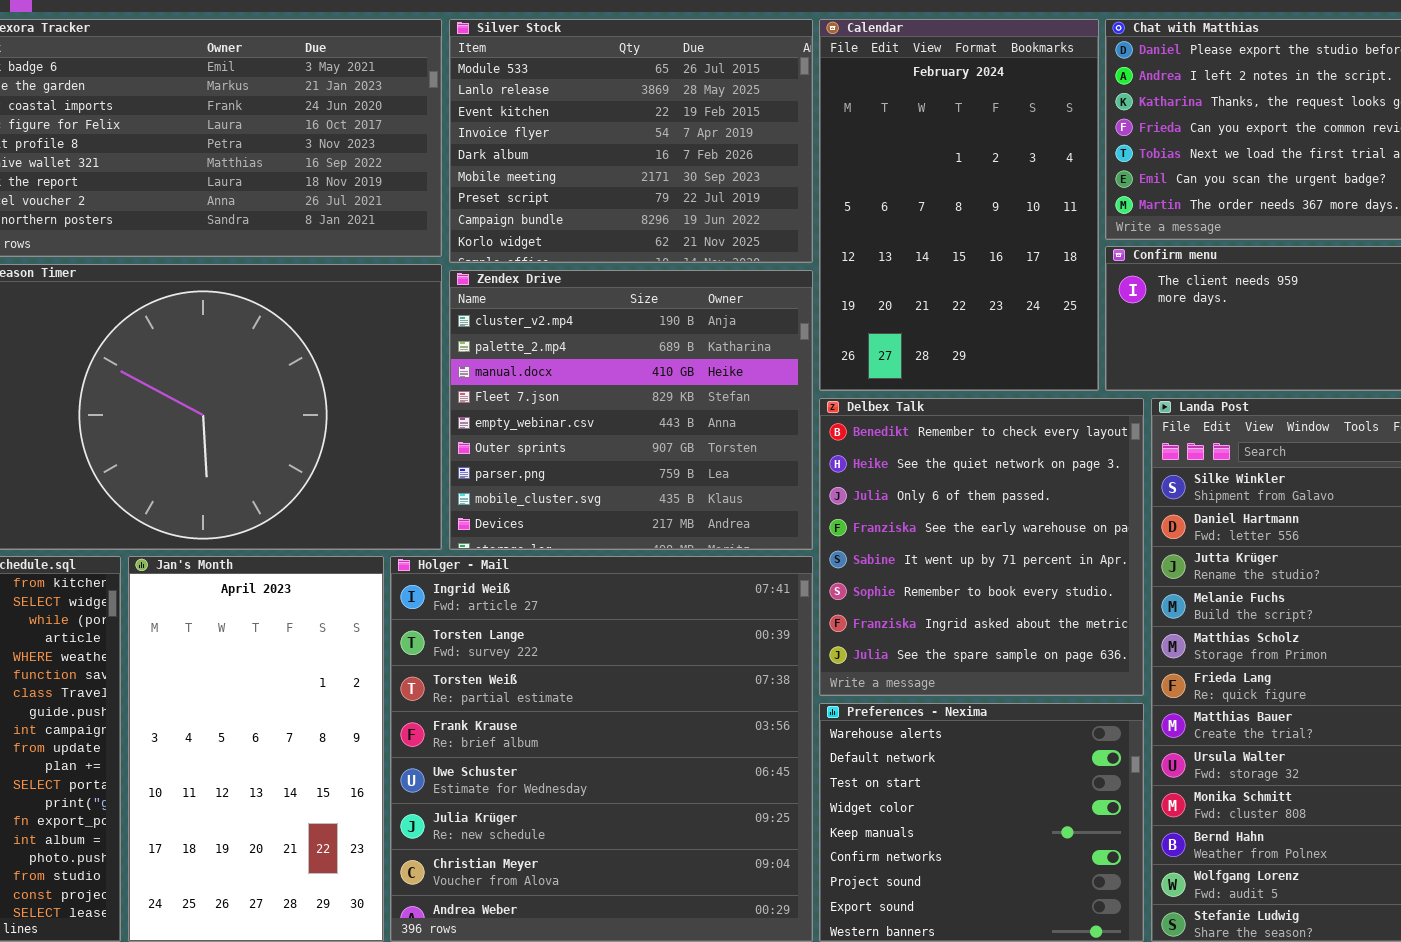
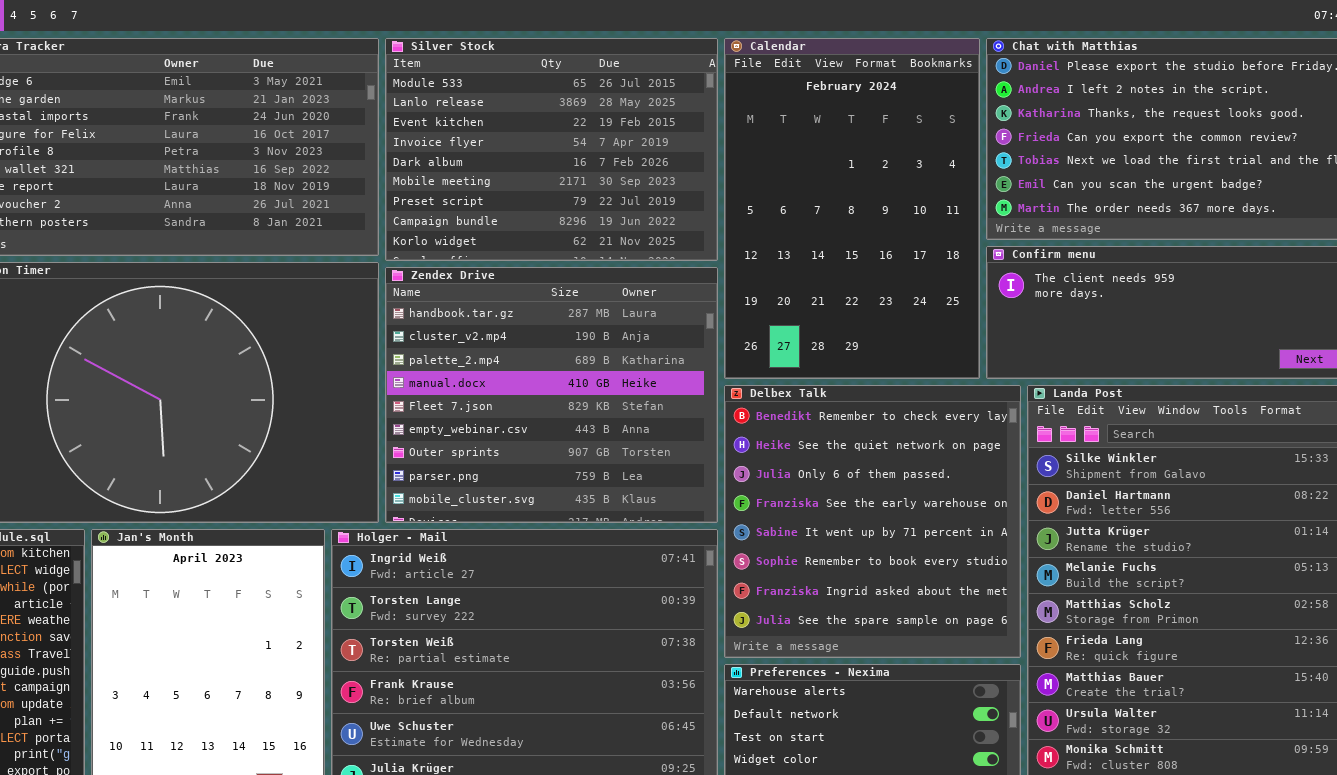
Zendex Drive: [449,270,813,550] -> [385,267,718,523], scrolled up 1 row

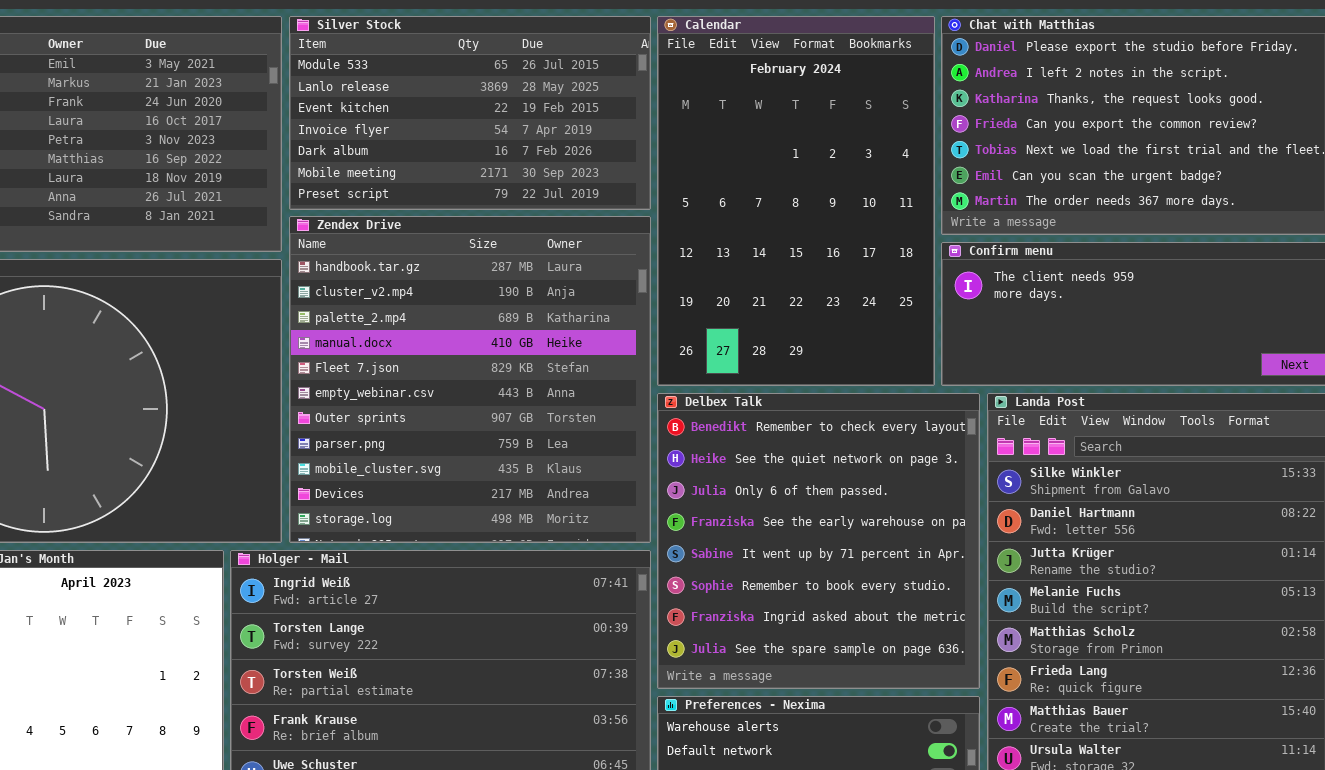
Silver Stock: [385,38,718,261] -> [289,16,651,210], resized
Zendex Drive: [385,267,718,523] -> [289,216,651,543], resized

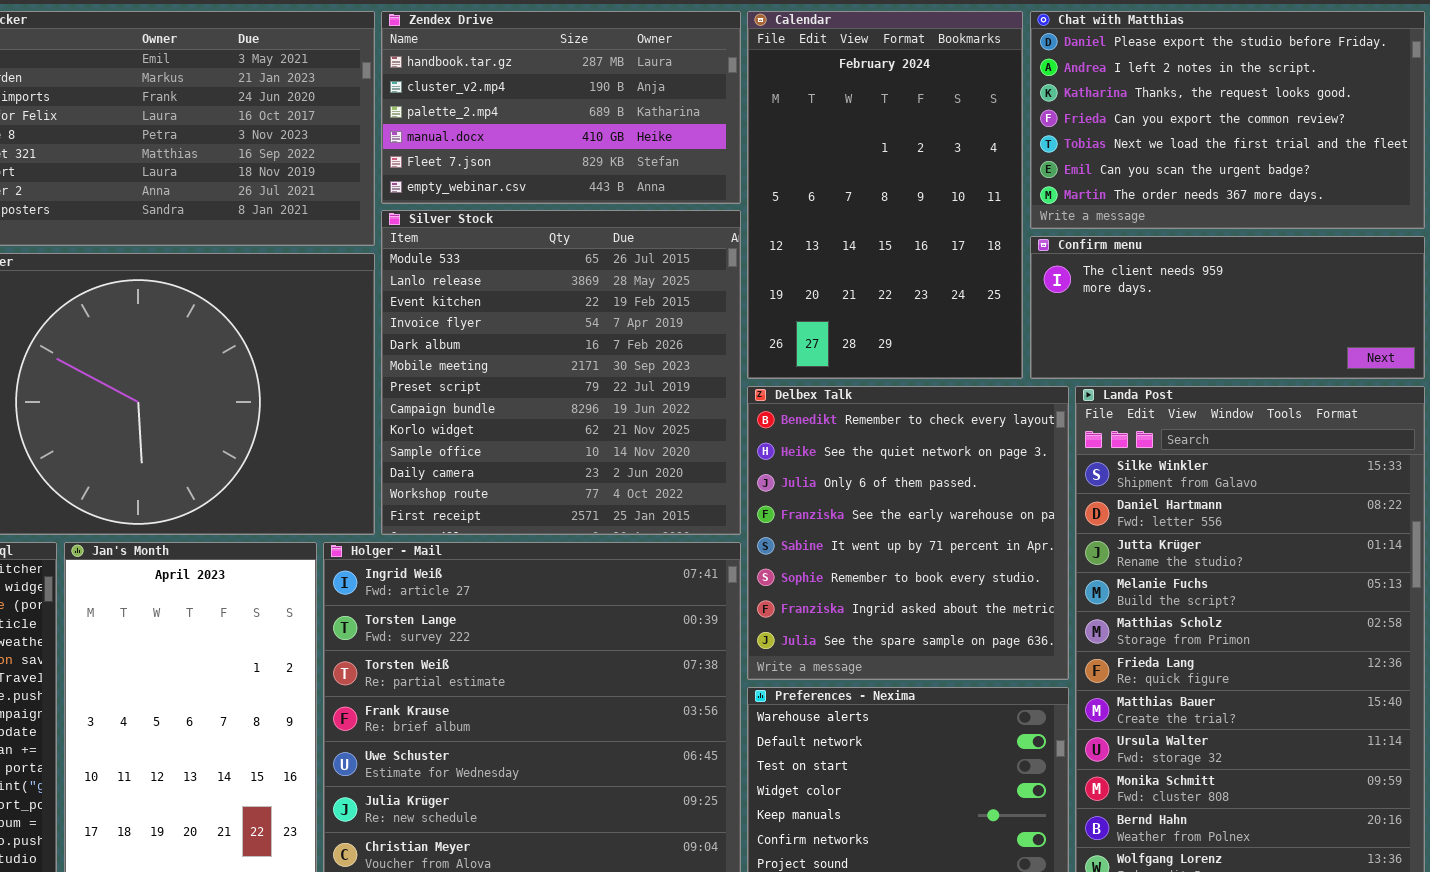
Silver Stock: [289,16,651,210] -> [381,210,741,535], moved, resized
Zendex Drive: [289,216,651,543] -> [381,11,741,204], moved, resized

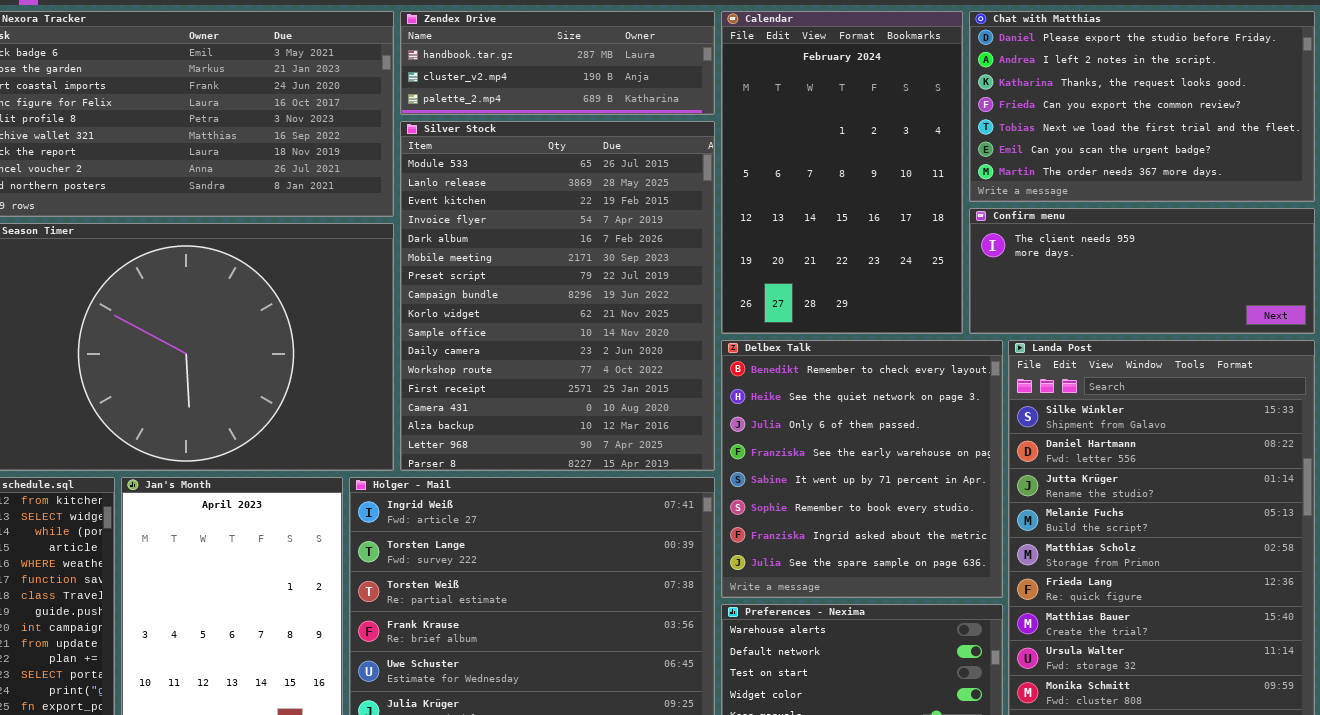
Zendex Drive: [381,11,741,204] -> [400,11,715,115], resized
Silver Stock: [381,210,741,535] -> [400,121,715,471], resized

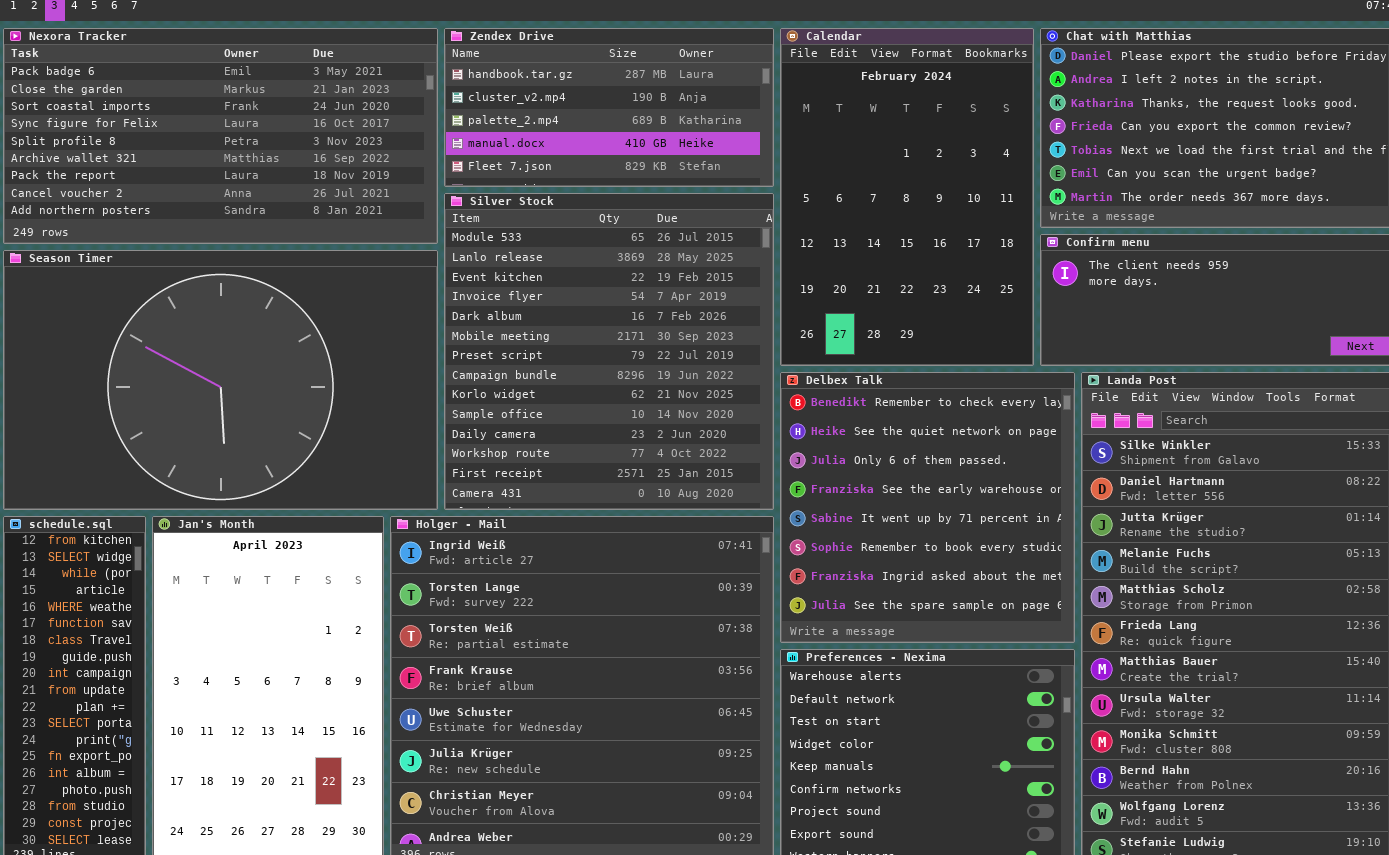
Zendex Drive: [400,11,715,115] -> [444,28,774,187], resized
Silver Stock: [400,121,715,471] -> [444,193,774,510], resized

